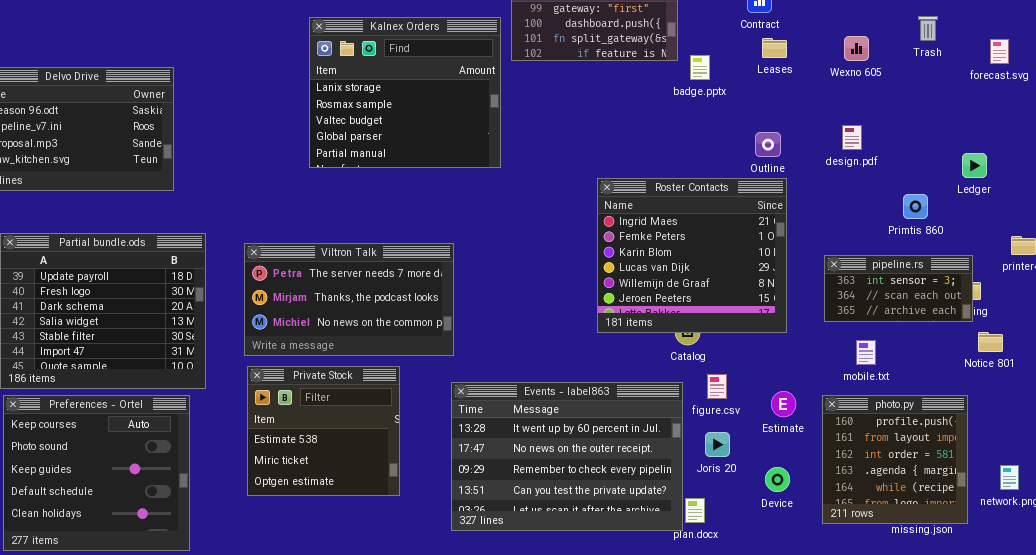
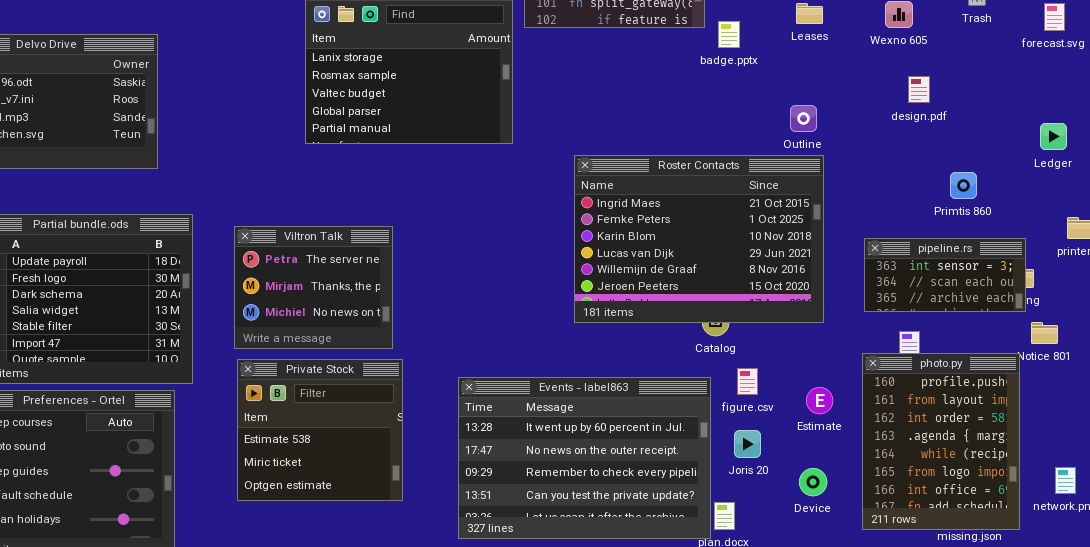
design.pdf: [842,125,862,150] -> [908,76,930,103], moved
Ledger: [962,153,987,178] -> [1040,123,1067,150], moved
Roster Contacts: [597,178,787,333] -> [574,155,824,323], resized
Viltron Talk: [244,243,454,356] -> [234,226,393,349], resized
photo.py: [822,395,968,524] -> [862,353,1020,530], resized

